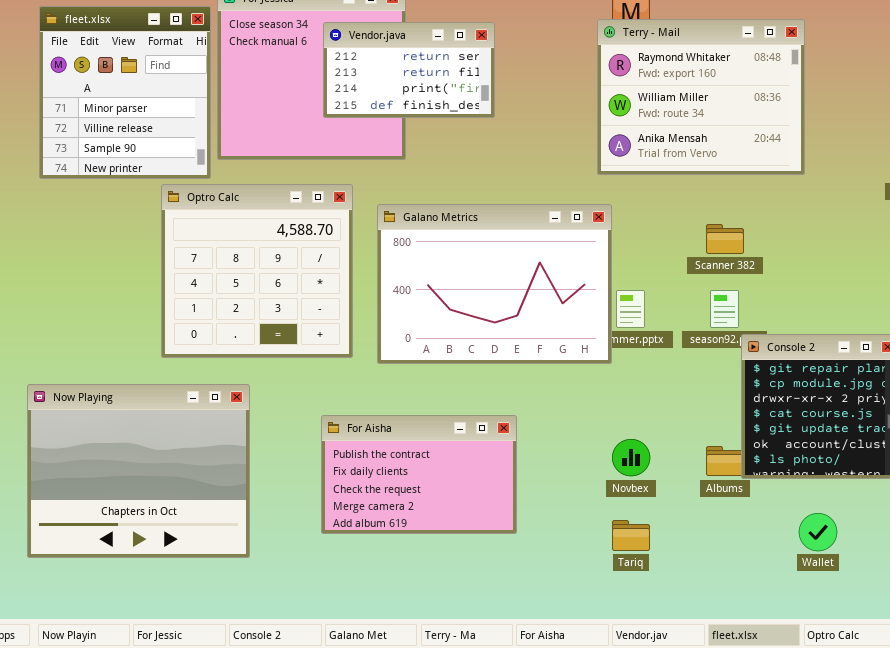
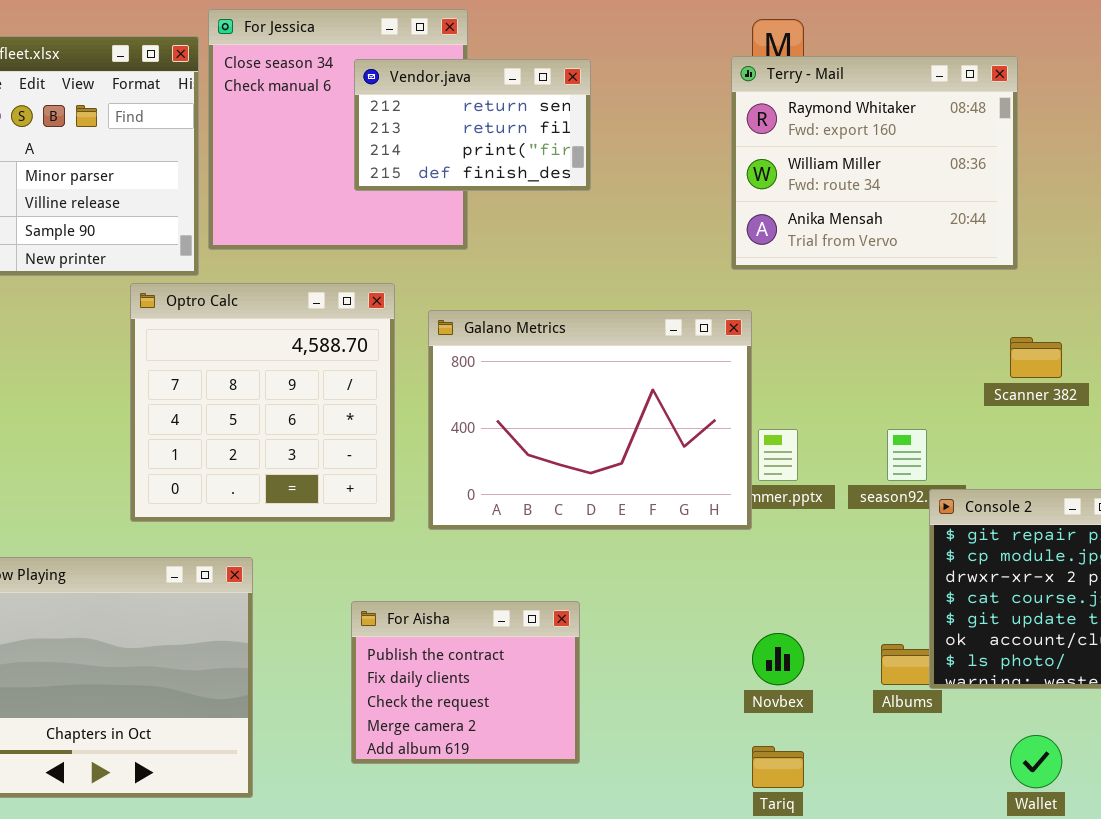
Scanner 382: [706,224,744,254] -> [1010,337,1062,378], moved
For Aisha: [321,415,517,534] -> [351,601,580,764], resized

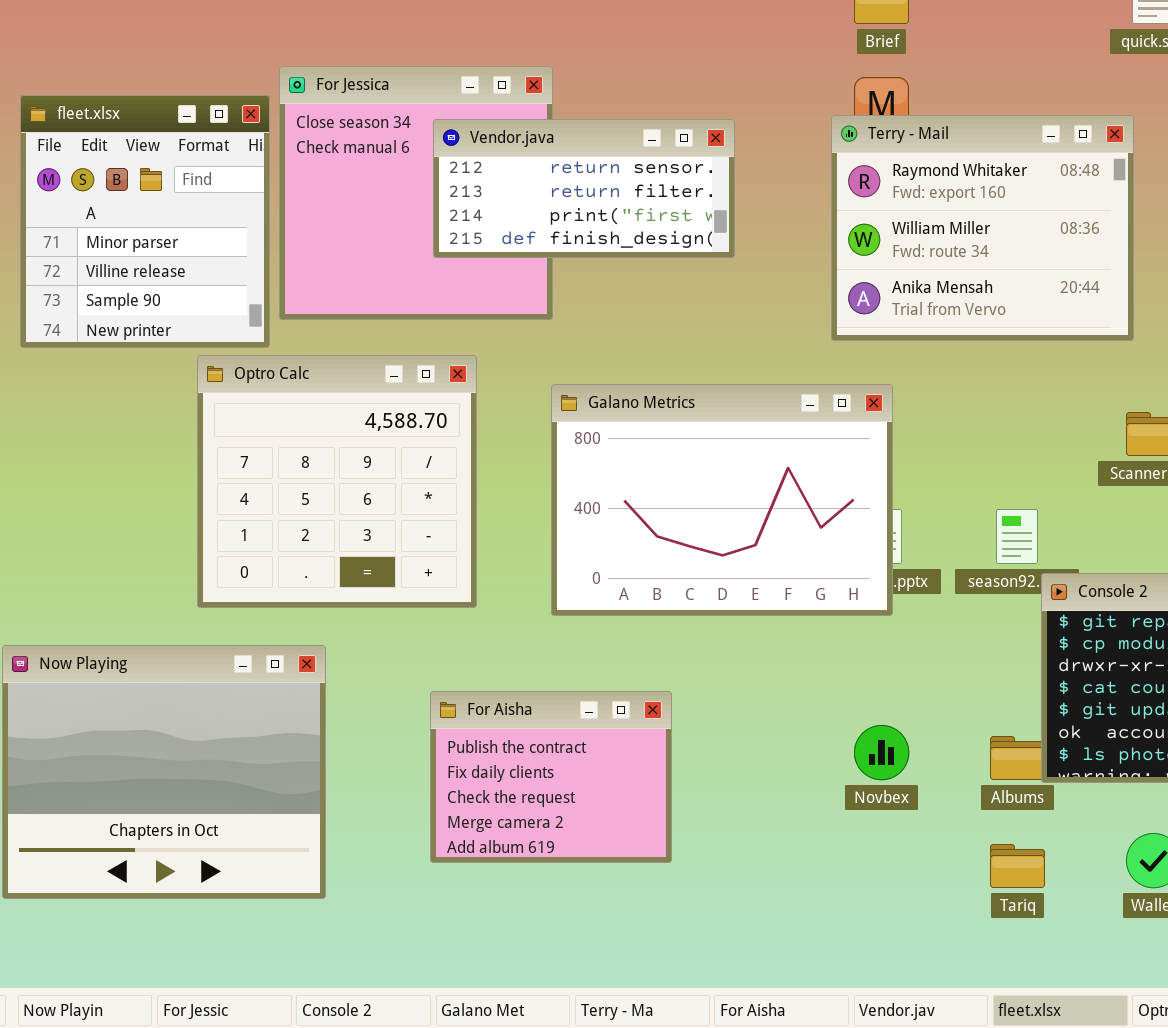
Vendor.java: [354,59,591,191] -> [433,119,735,258], resized
Galano Metrics: [428,310,752,530] -> [551,384,893,616], moved
Tariq: [752,746,804,788] -> [990,844,1045,888], moved

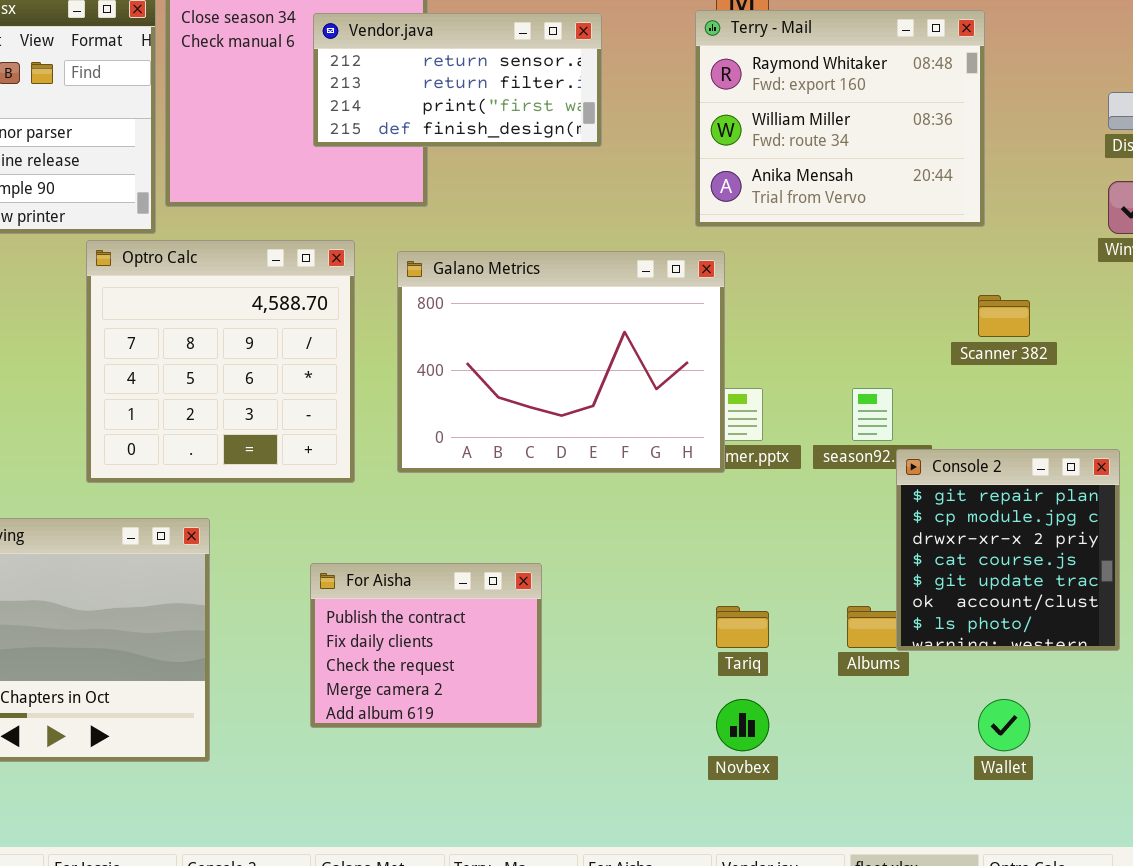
Galano Metrics: [551,384,893,616] -> [397,251,725,473], moved
Novbex: [854,725,909,780] -> [716,699,769,751], moved
Tariq: [990,844,1045,888] -> [716,606,769,648], moved

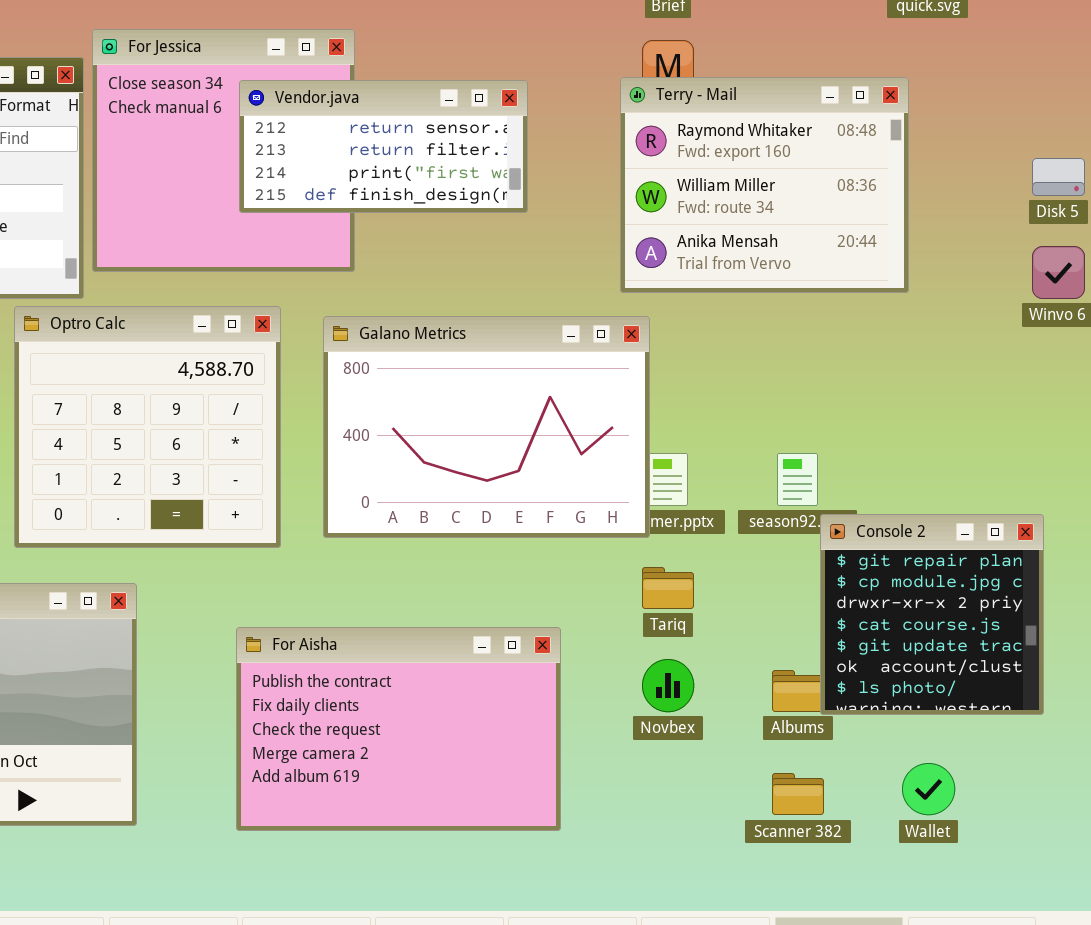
Scanner 382: [978,295,1030,337] -> [772,773,824,815], moved
For Aisha: [310,563,542,728] -> [236,627,561,831], resized
Tariq: [716,606,769,648] -> [642,567,694,609], moved
Novbex: [716,699,769,751] -> [642,659,694,712], moved

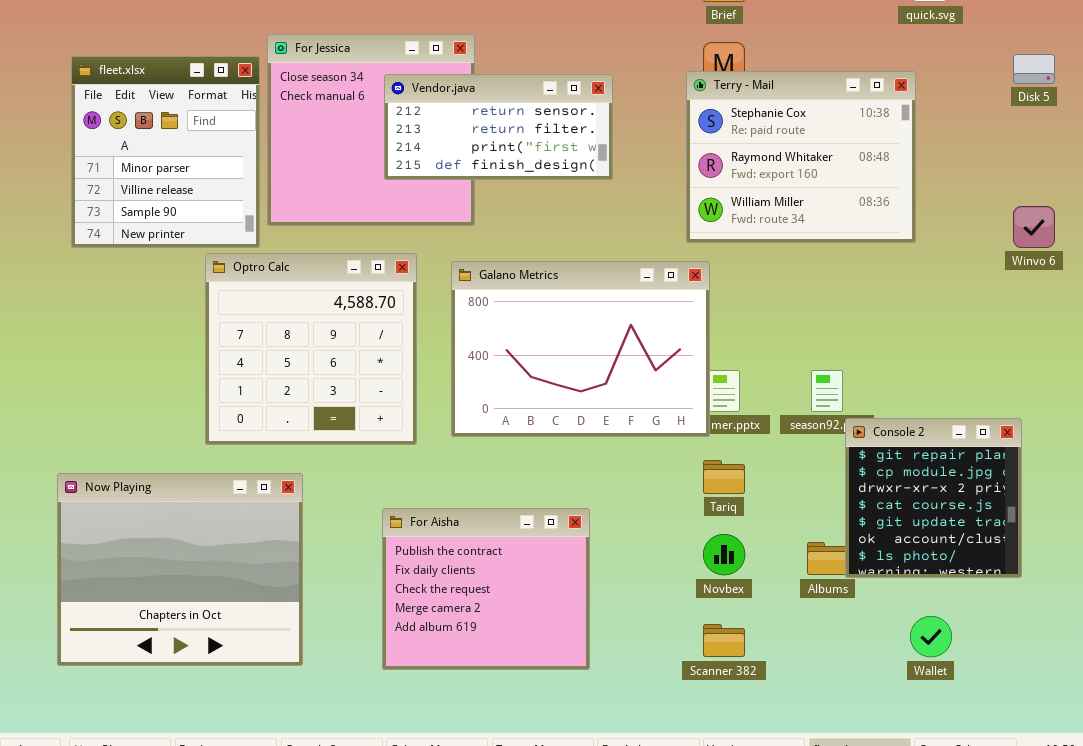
Terry - Mail: [620,77,909,293] -> [686,71,916,243], scrolled up 1 row
Disk 5: [1032,158,1085,196] -> [1013,54,1055,84], moved
For Aisha: [236,627,561,831] -> [382,508,590,670], resized
Scanner 382: [772,773,824,815] -> [703,624,745,657], moved

